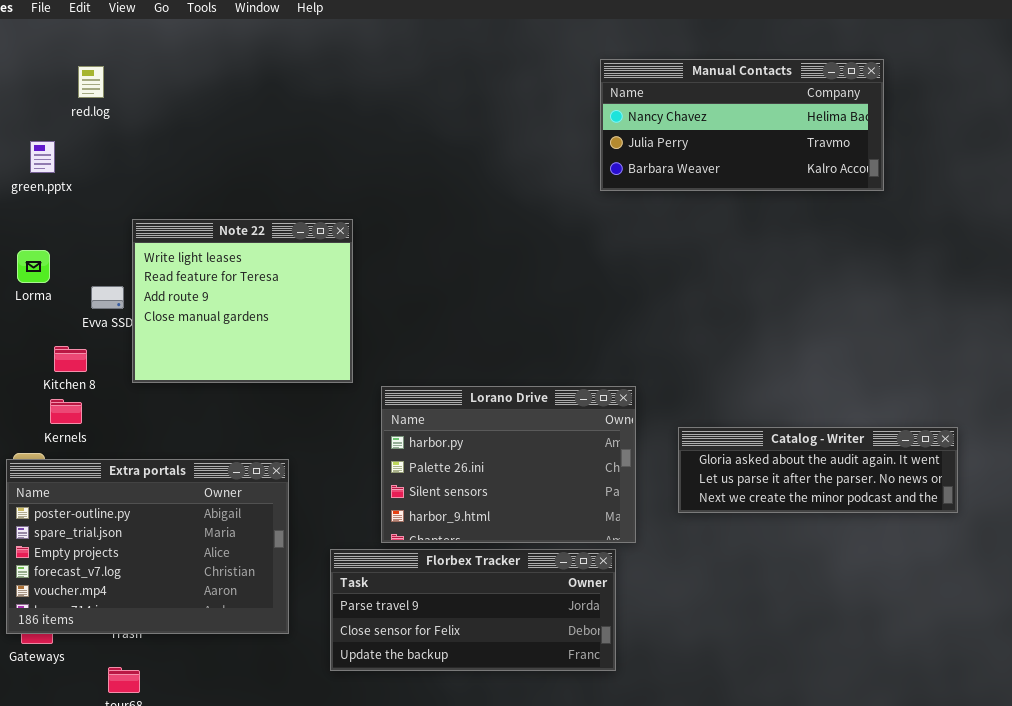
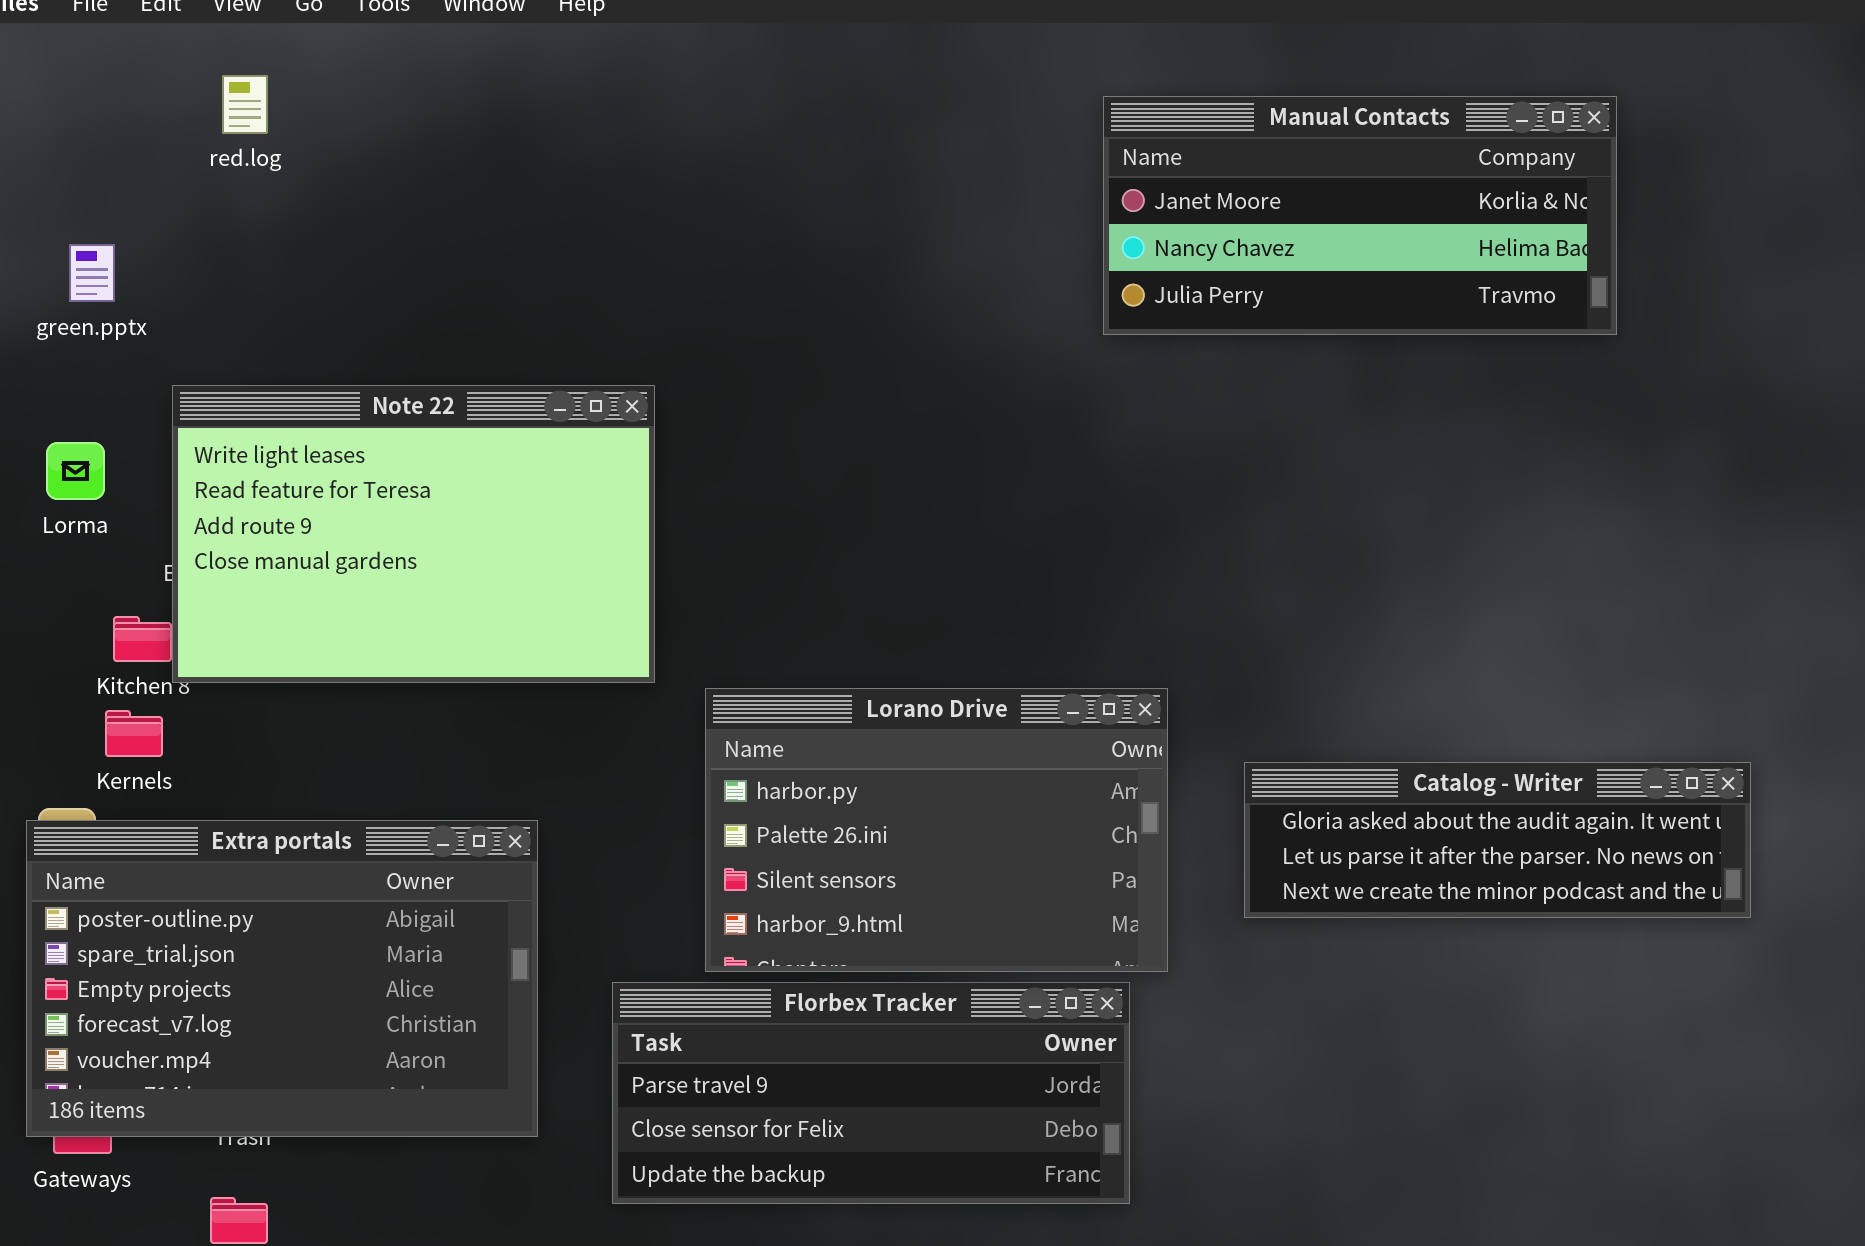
Manual Contacts: [600,59,884,191] -> [1103,96,1617,335], scrolled up 1 row
red.log: [78,66,104,98] -> [222,75,268,134], moved
Note 22: [132,219,353,383] -> [172,385,655,683], resized

